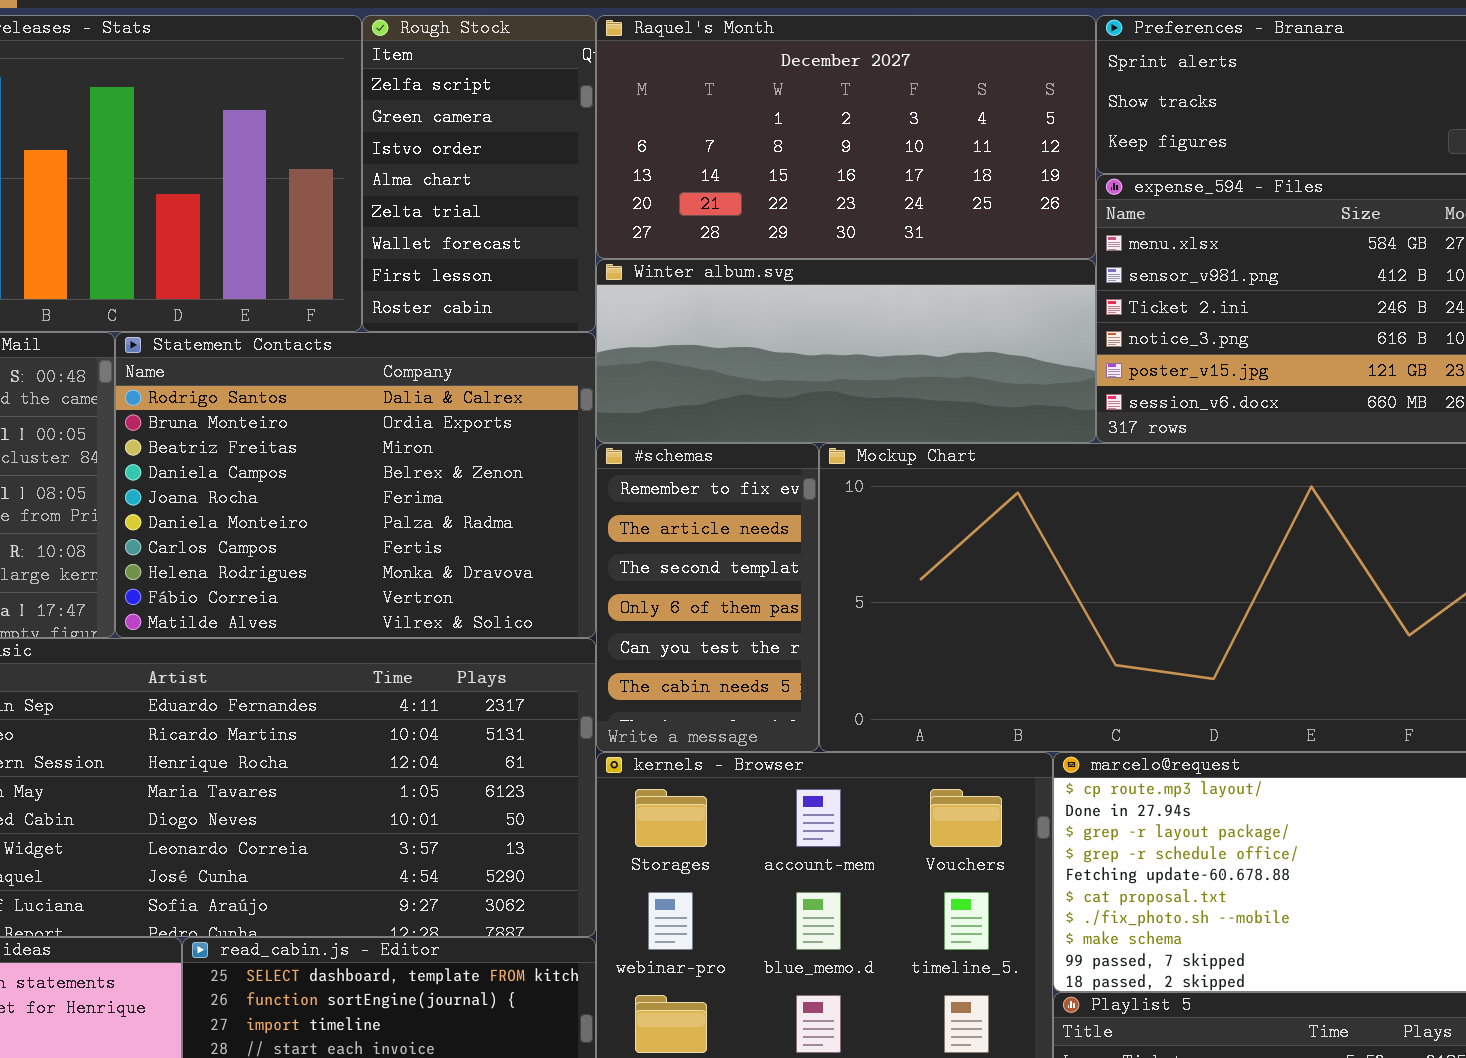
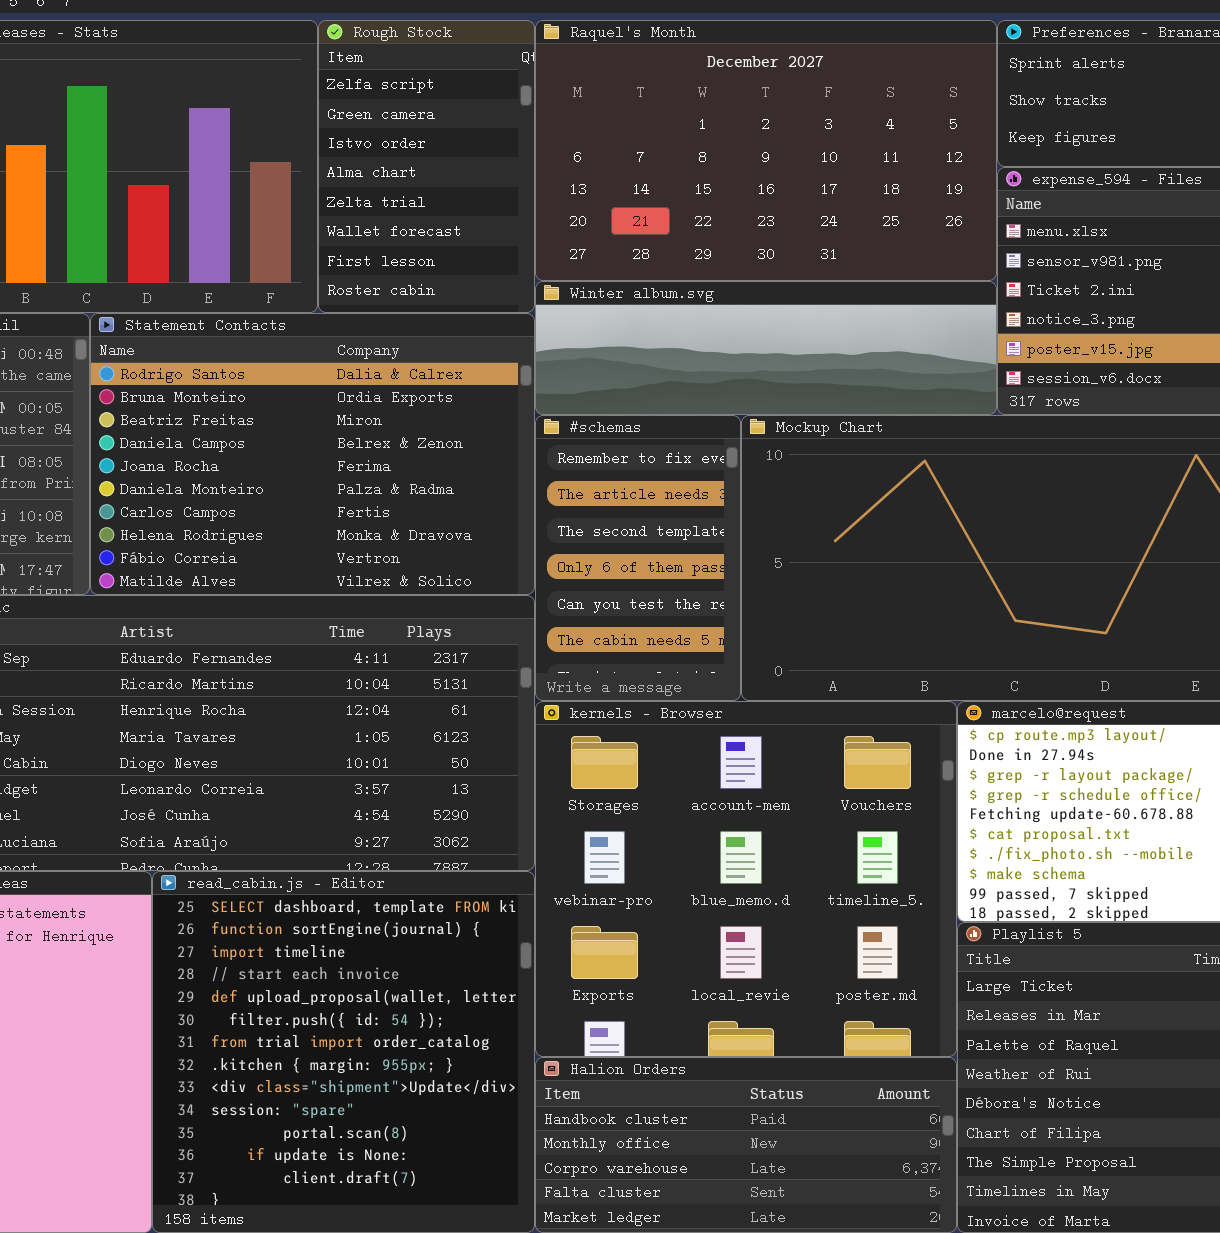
Raquel's Month: [596,15,1096,259] -> [535,20,997,281], resized
Winter album.svg: [596,259,1096,443] -> [535,281,997,415], resized

